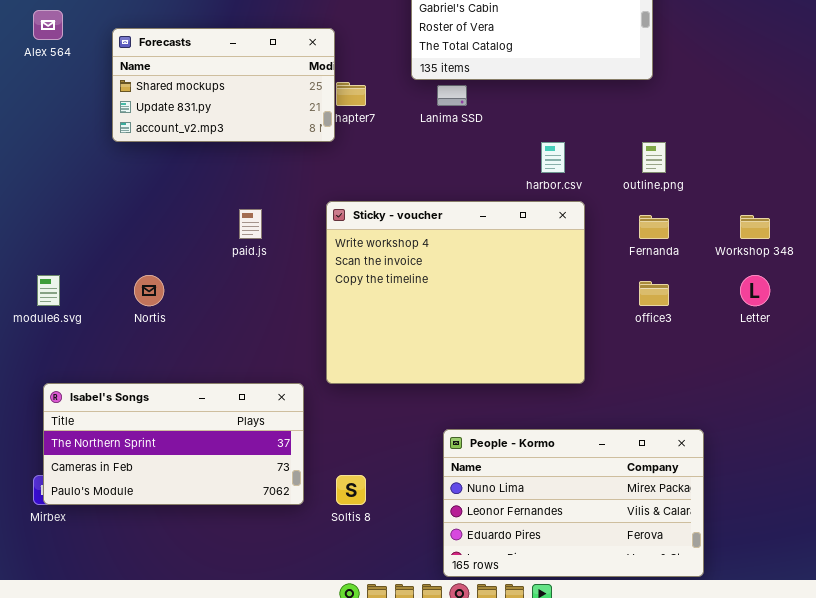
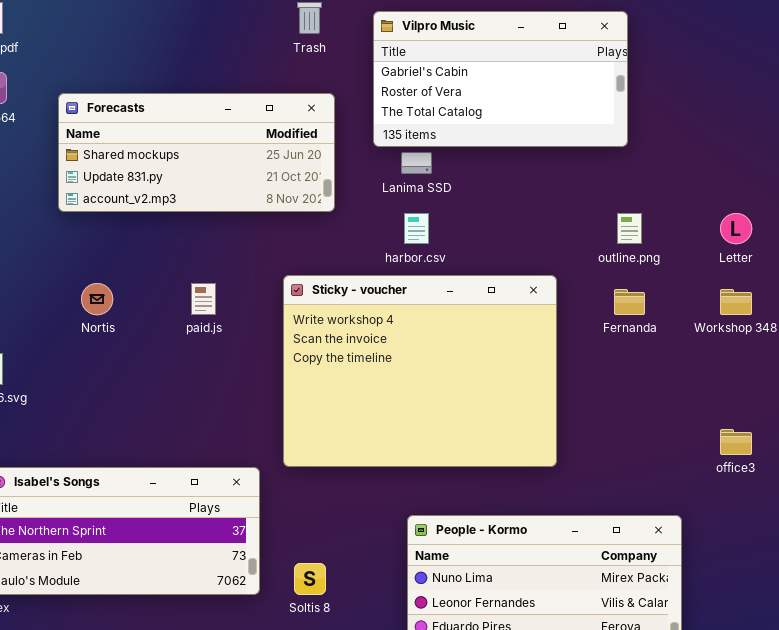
Forecasts: [112,28,335,142] -> [58,93,335,212], resized
harbor.csv: [541,142,565,173] -> [404,213,429,244], moved
Nortis: [134,275,164,306] -> [81,283,113,315], moved
Letter: [740,275,770,306] -> [720,213,752,244], moved
office3: [639,281,669,306] -> [720,429,752,455], moved

